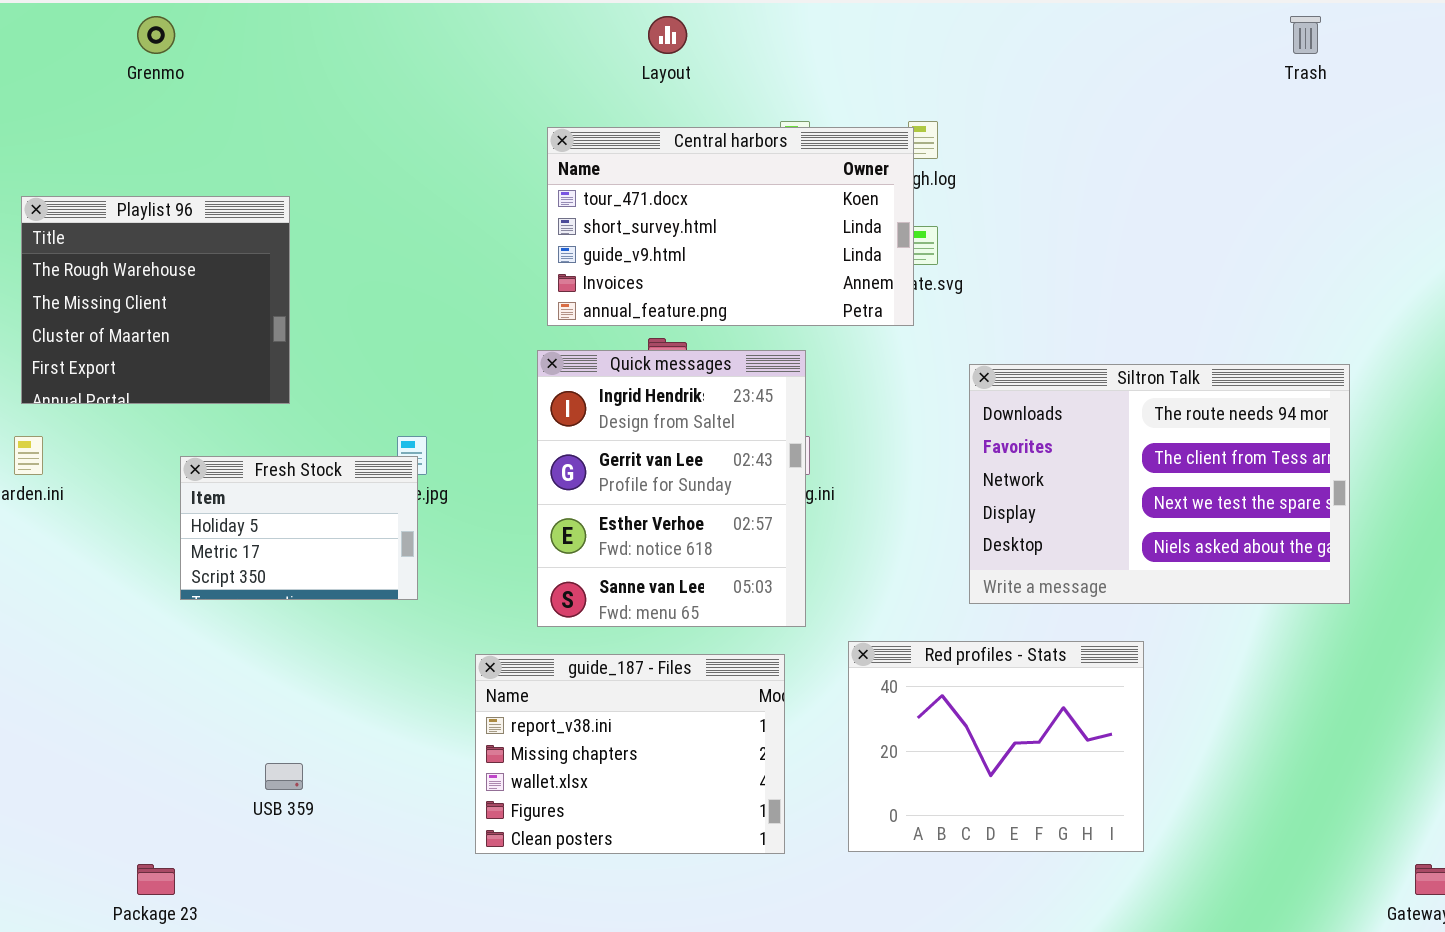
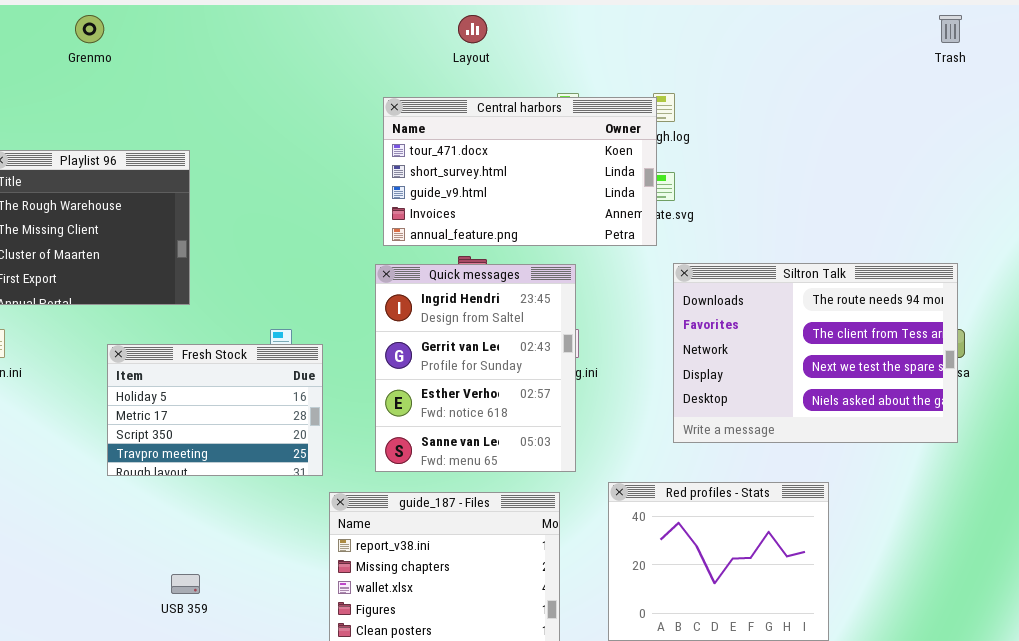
Siltron Talk: [969,364,1350,604] -> [673,263,958,443], moved
Fresh Stock: [180,456,418,600] -> [107,344,323,476], resized

